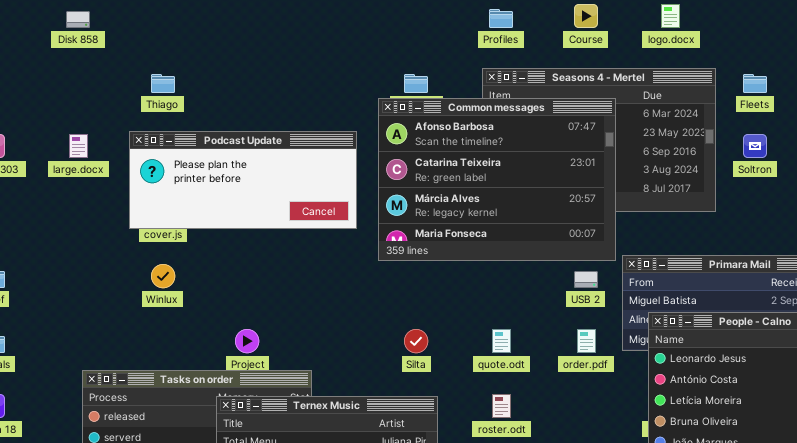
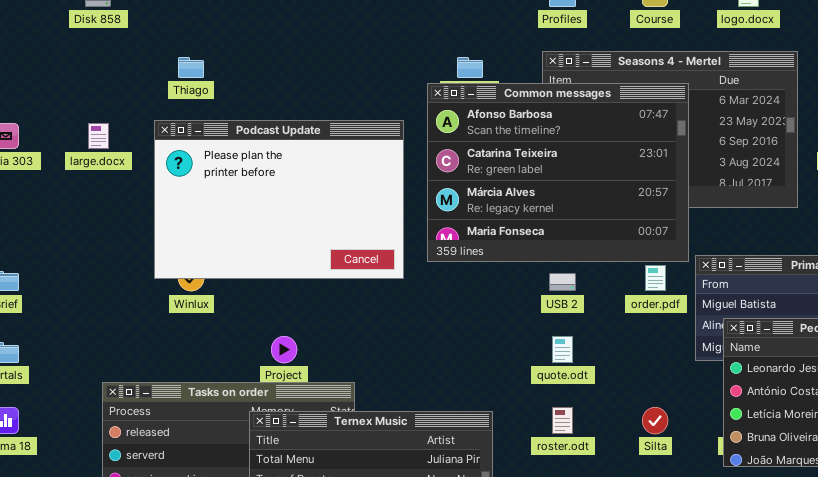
Podcast Update: [129,131,357,229] -> [154,120,404,279], resized
USB 2: [574,271,598,288] -> [549,273,576,291], moved
Silta: [404,329,428,353] -> [642,407,668,434], moved
order.pdf: [577,329,596,353] -> [645,265,666,291], moved

